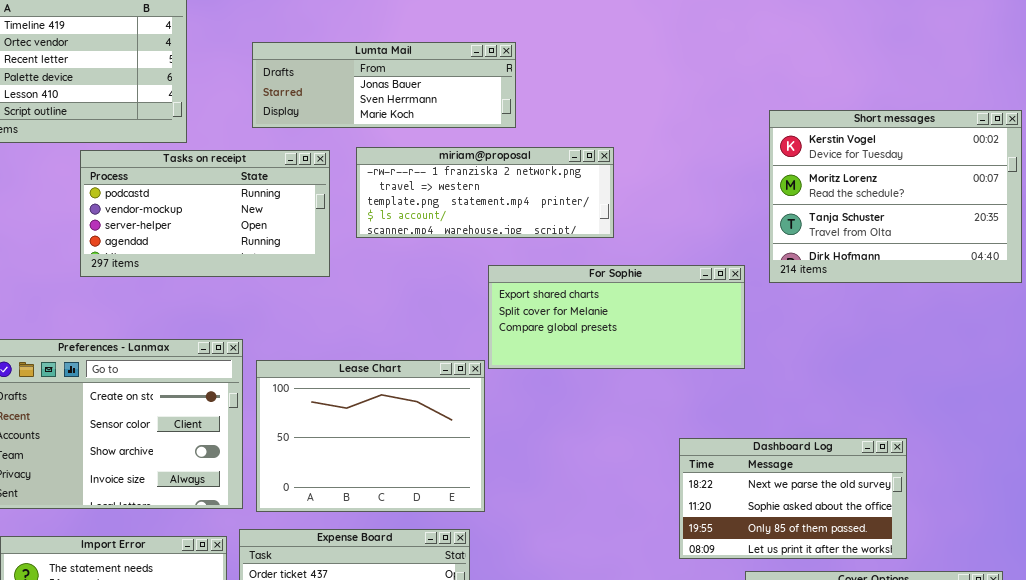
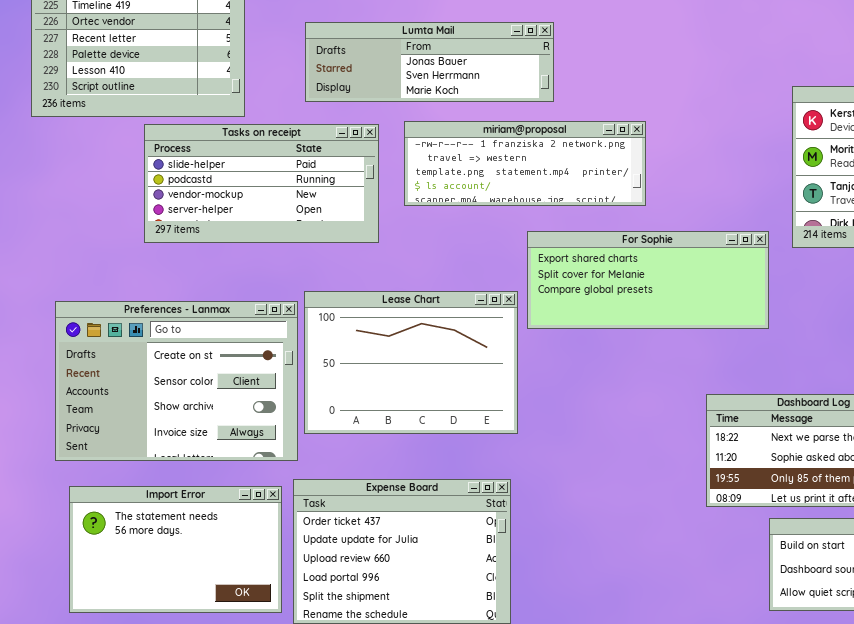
Tasks on receipt: [80,150,330,277] -> [144,124,379,243], scrolled up 1 row
Lease Chart: [256,360,485,512] -> [304,291,518,434], moved

